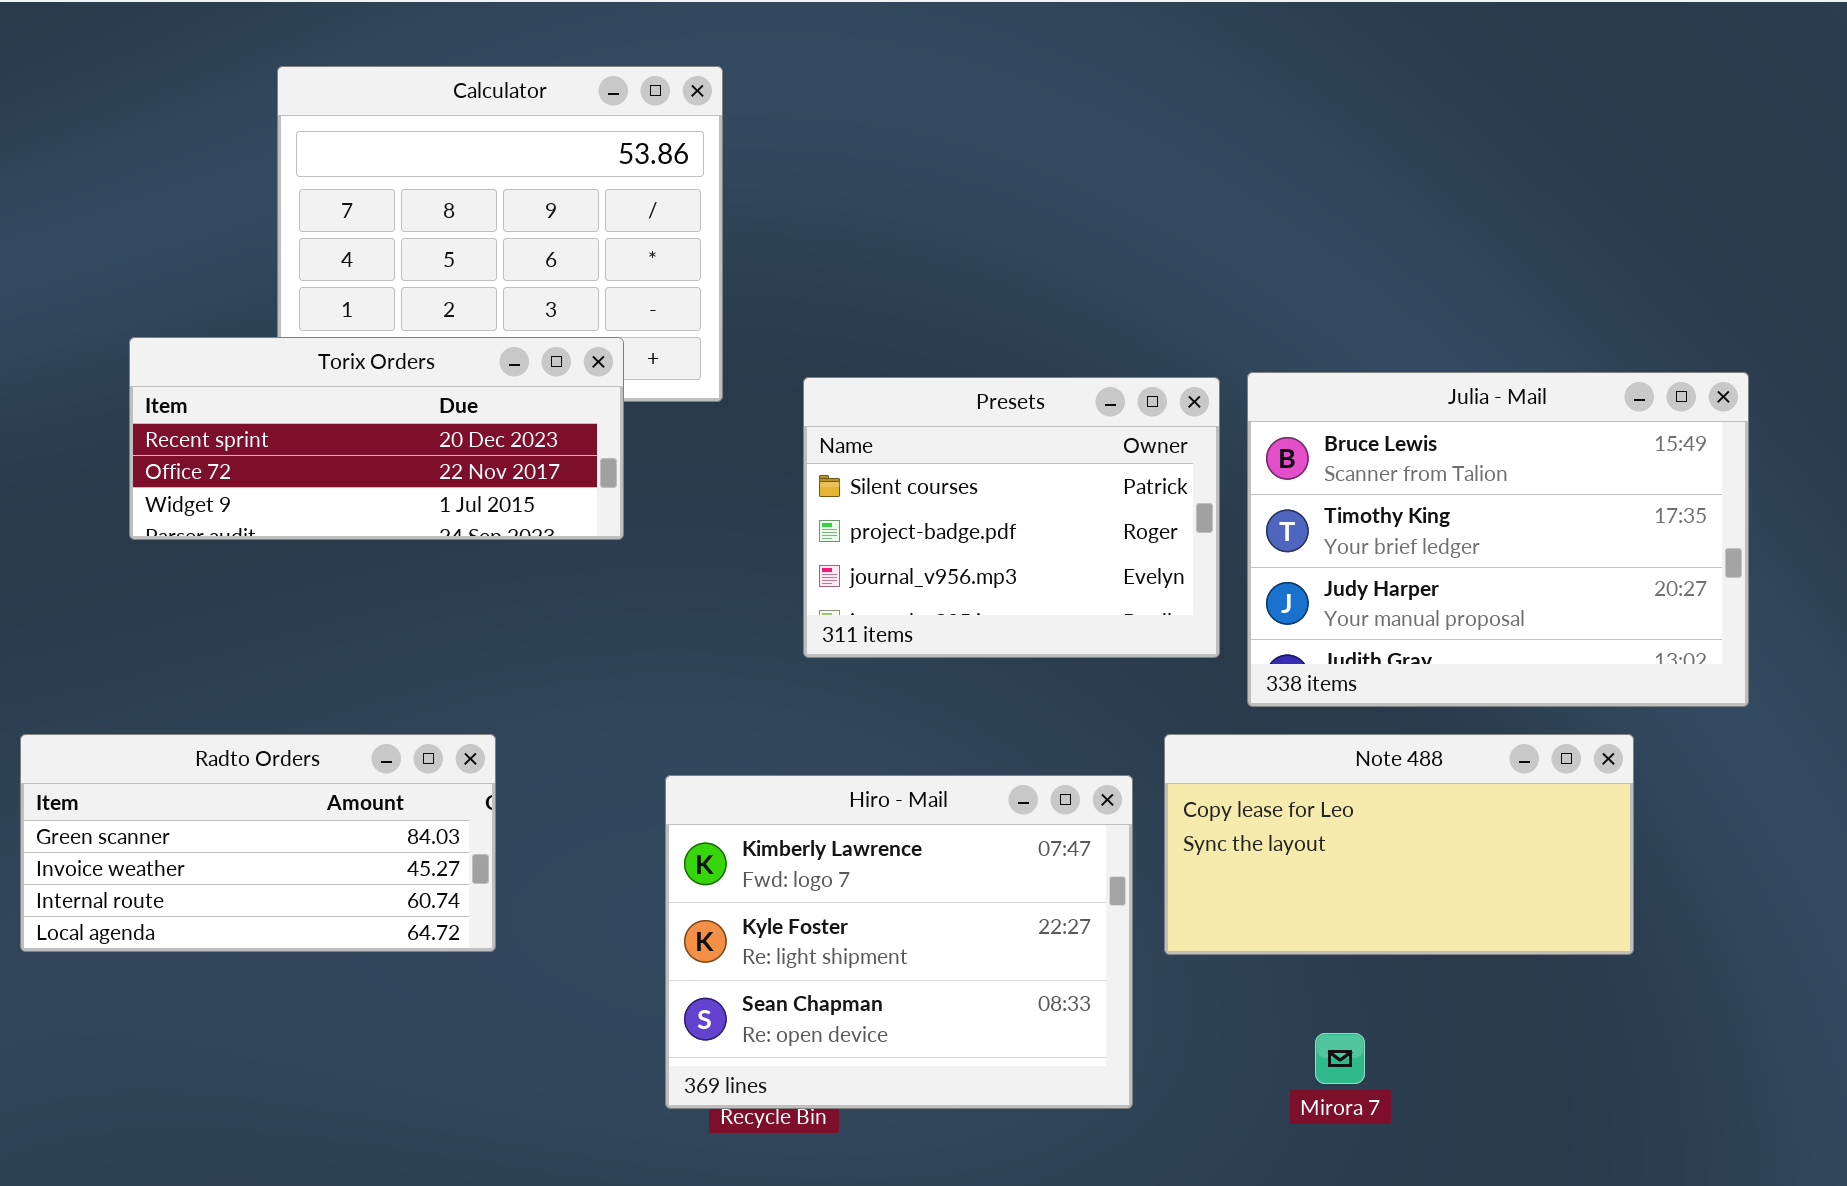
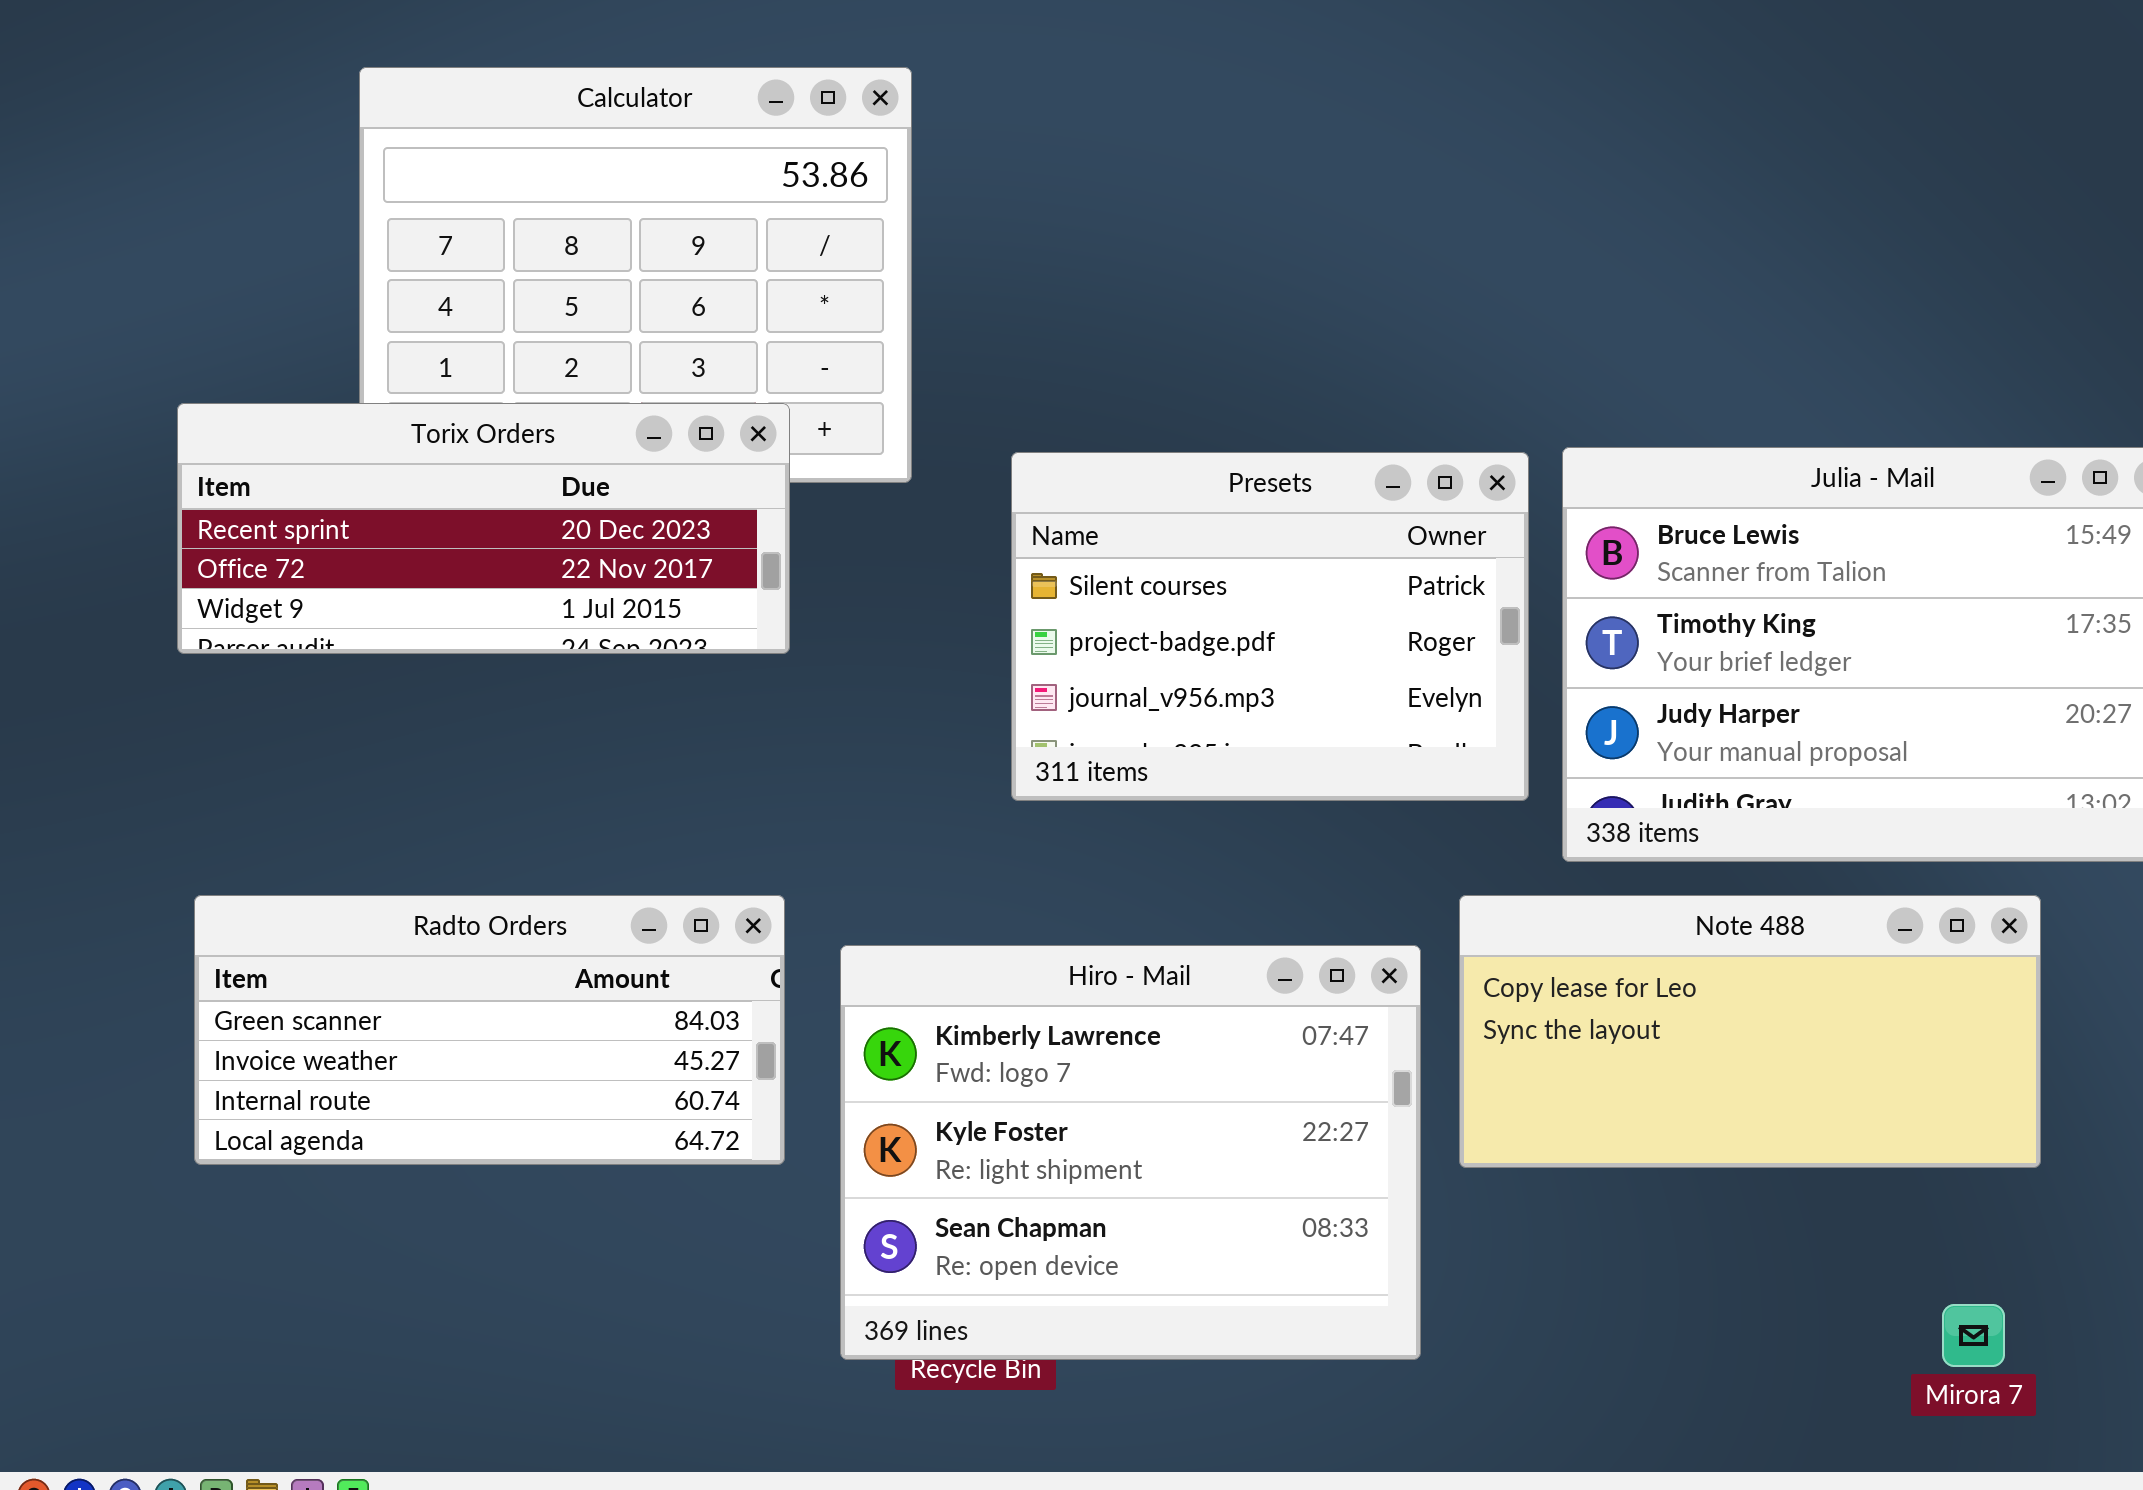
Radto Orders: [20,734,496,952] -> [194,895,785,1165], moved
Mirora 7: [1315,1033,1365,1084] -> [1942,1304,2005,1367], moved

